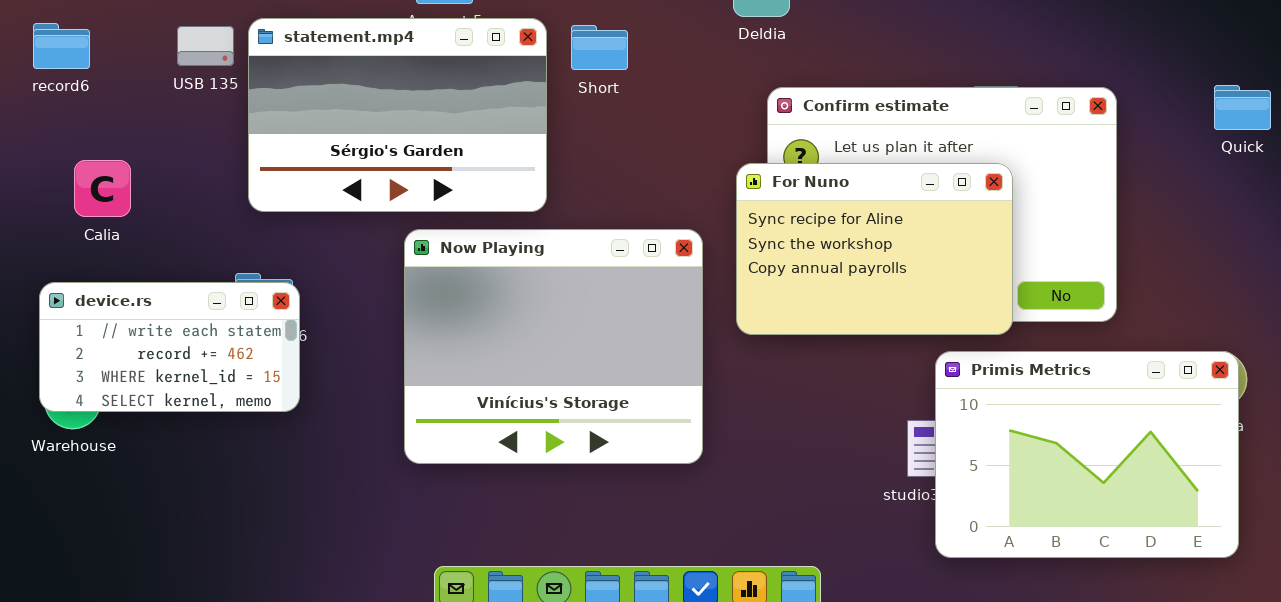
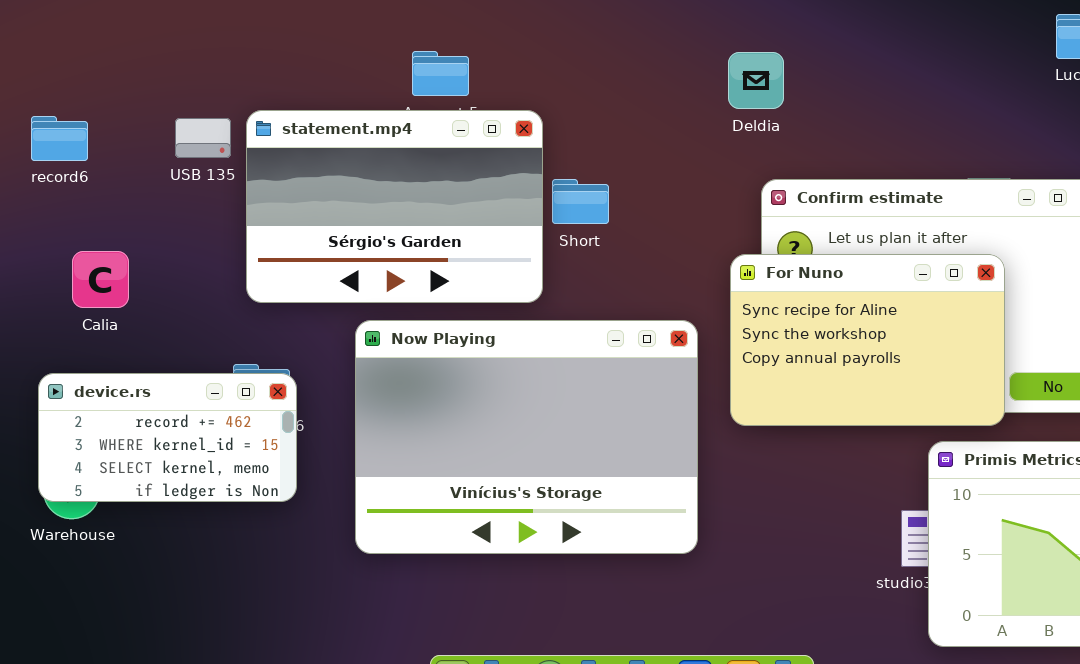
Short: [571,25,628,70] -> [552,179,609,224], moved
Now Playing: [404,229,703,464] -> [355,320,698,554], resized
device.rs: [39,282,300,412] -> [38,373,297,502], scrolled down 1 row

